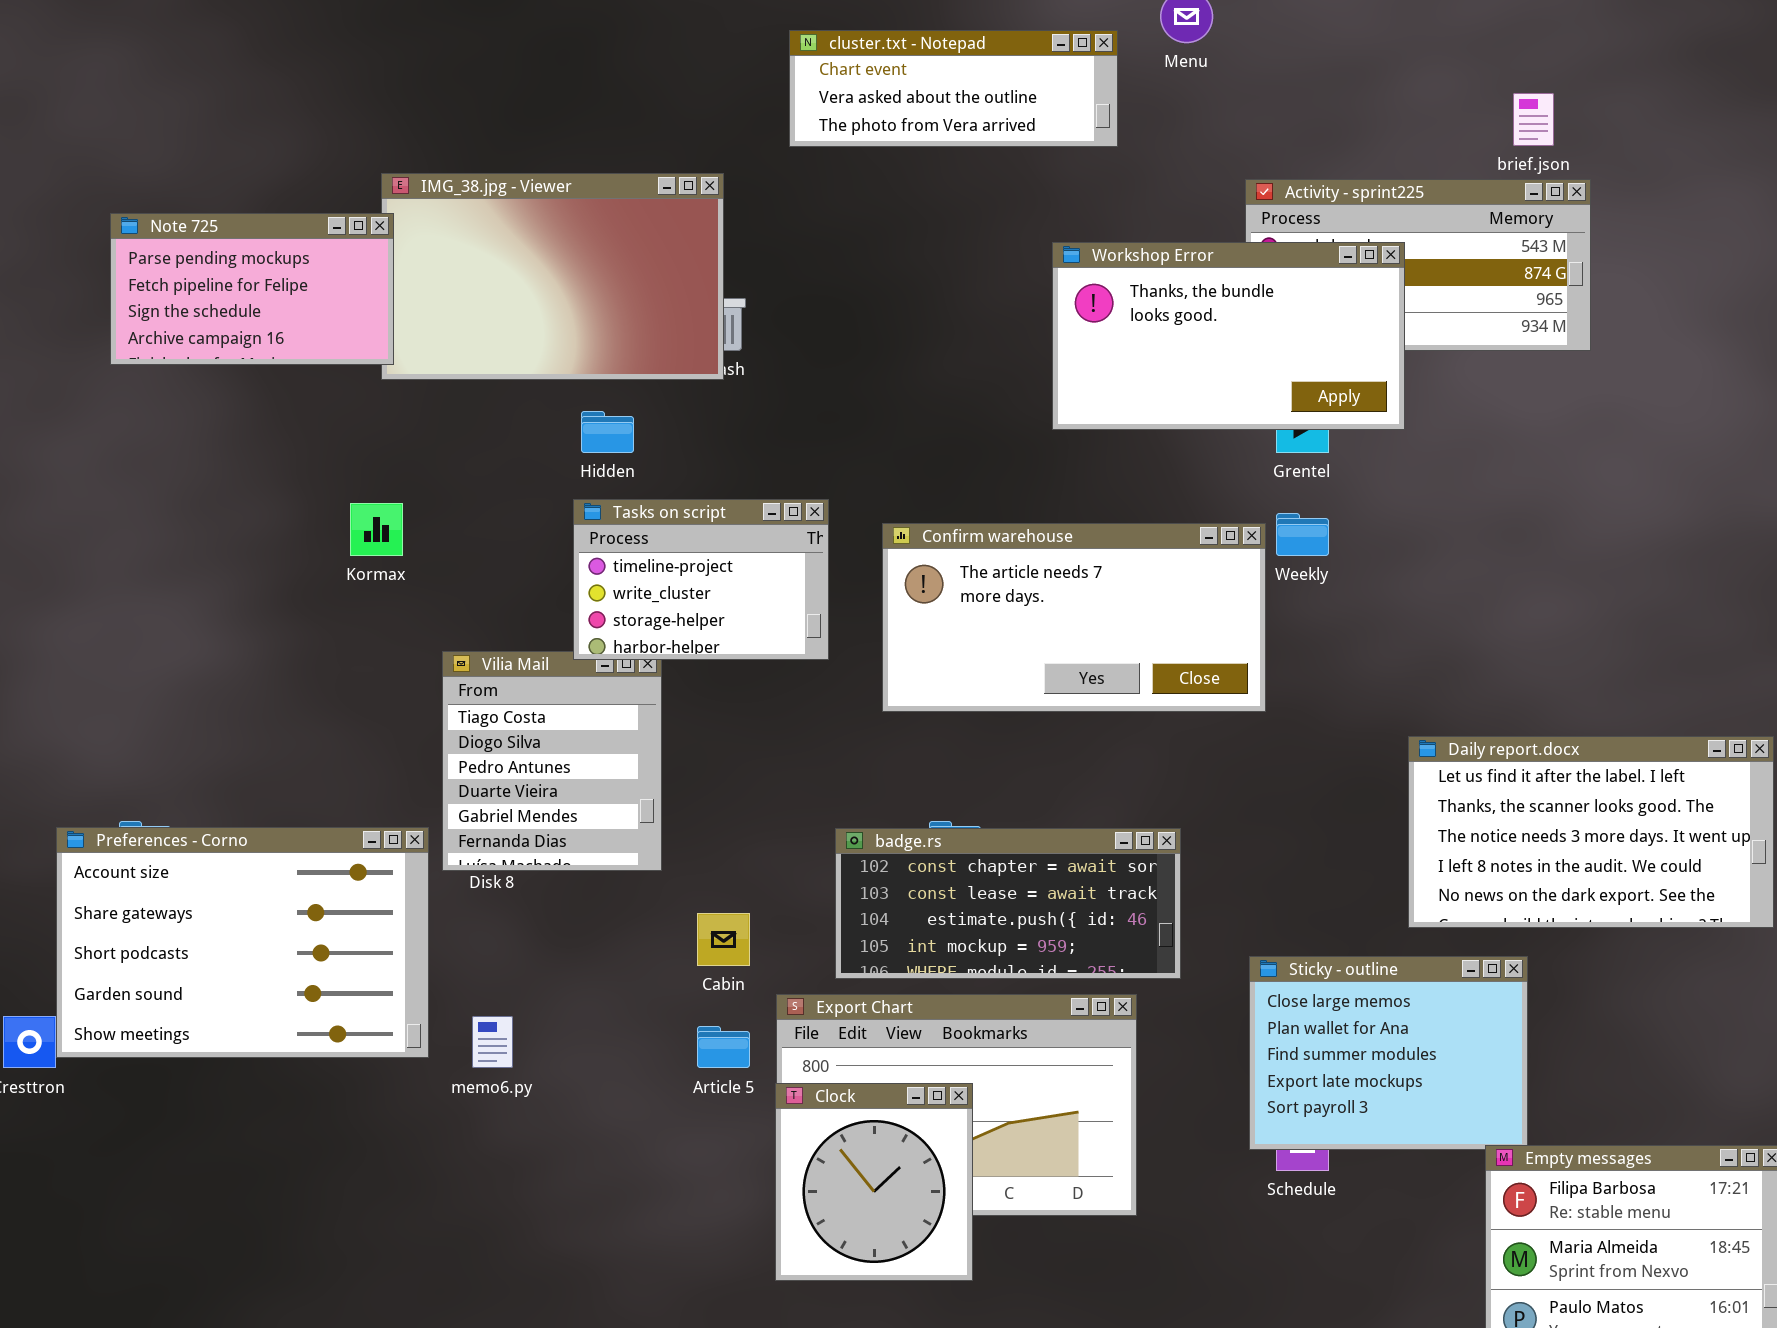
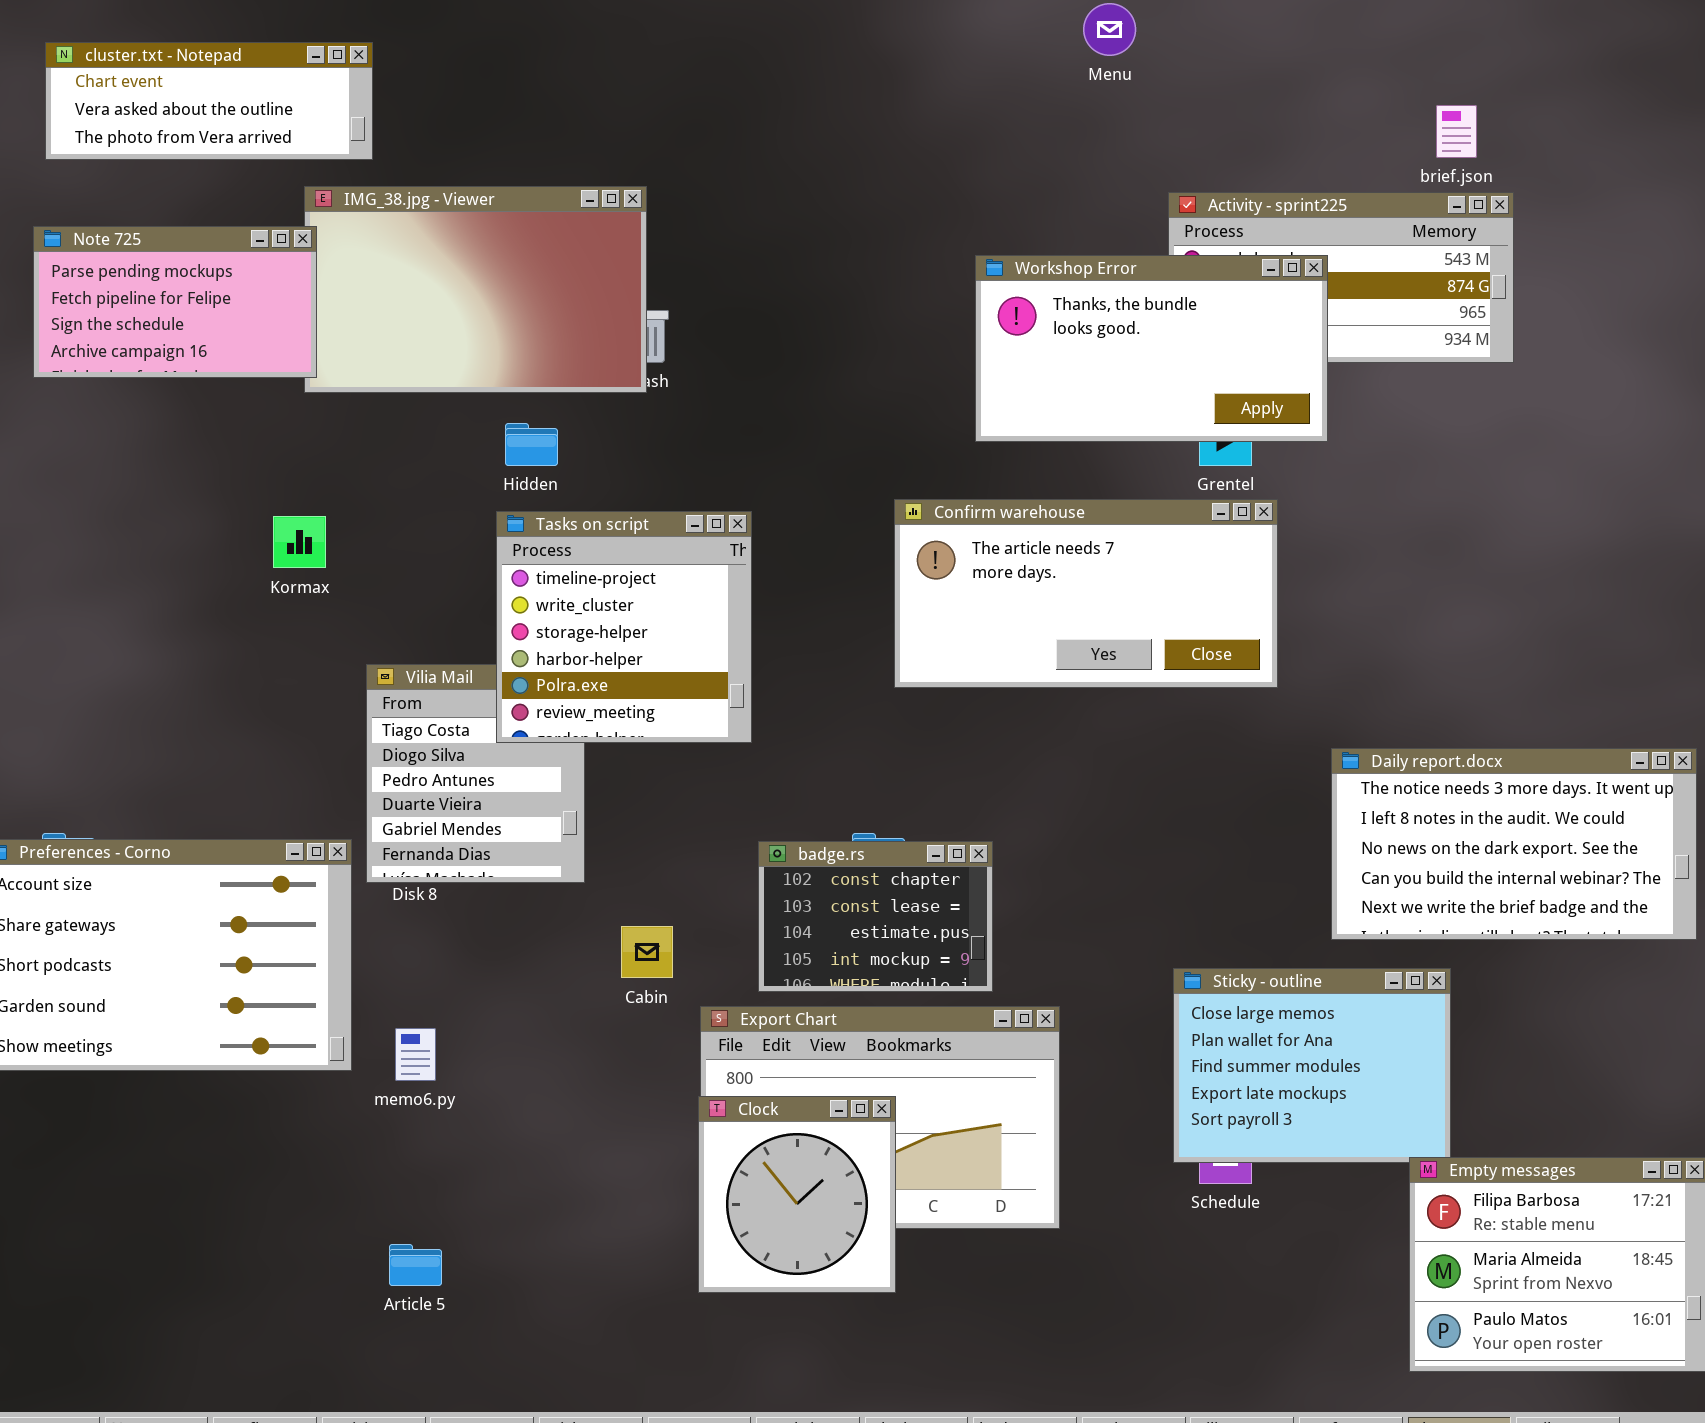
cluster.txt - Notepad: [789,30,1118,147] -> [45,42,373,160], moved
Tasks on script: [573,499,829,660] -> [496,511,752,743], resized
Confirm warehouse: [882,523,1266,712] -> [894,499,1278,688], moved
Daily report.docx: [1408,736,1774,928] -> [1331,748,1697,940], scrolled down 2 rows
badge.rs: [835,828,1181,979] -> [758,841,993,992], resized
Article 5: [697,1026,750,1068] -> [389,1244,442,1286], moved

